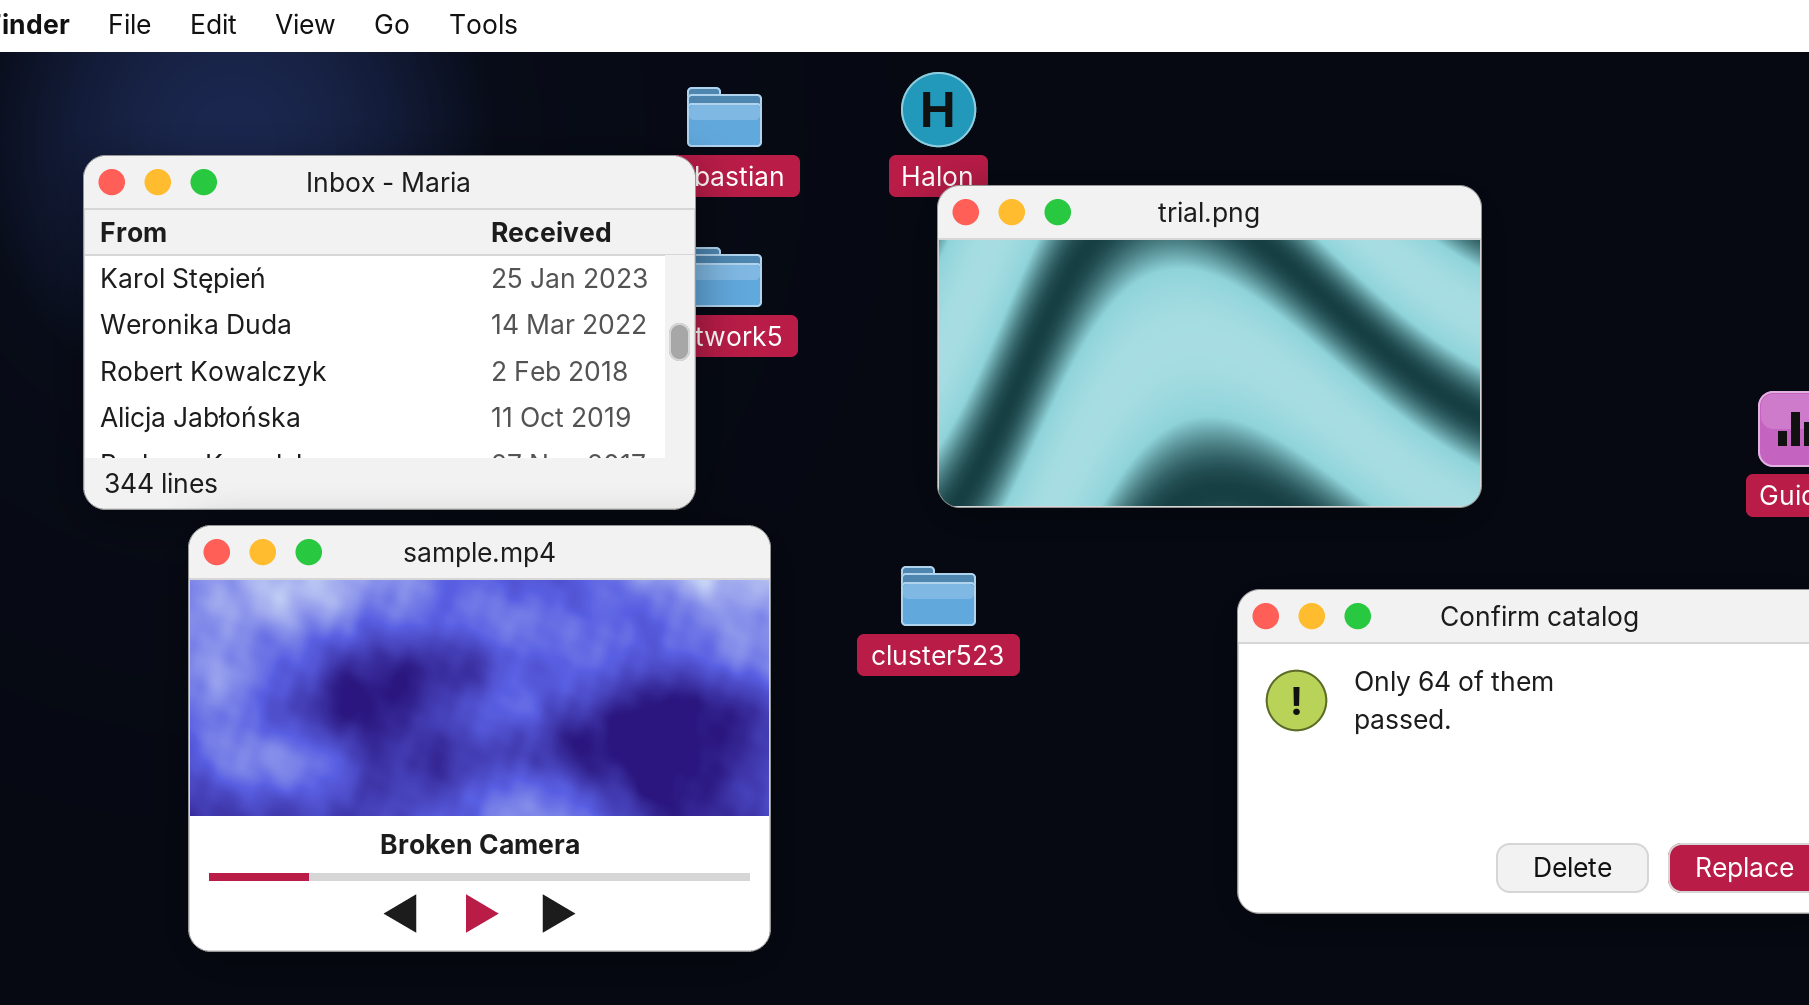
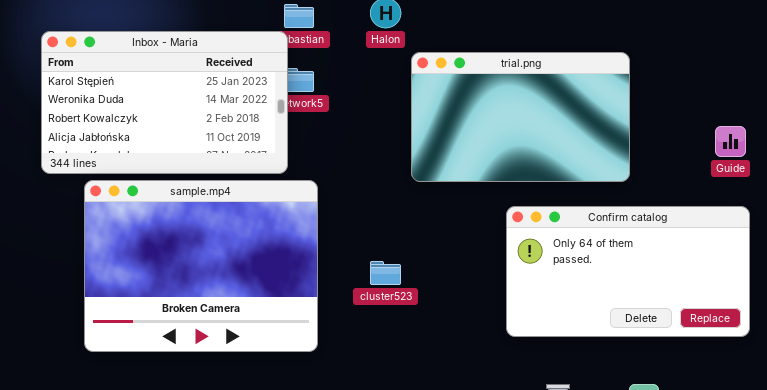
trial.png: [937,185,1482,508] -> [411,52,630,182], moved
cluster523: [901,566,976,626] -> [370,261,401,285], moved

